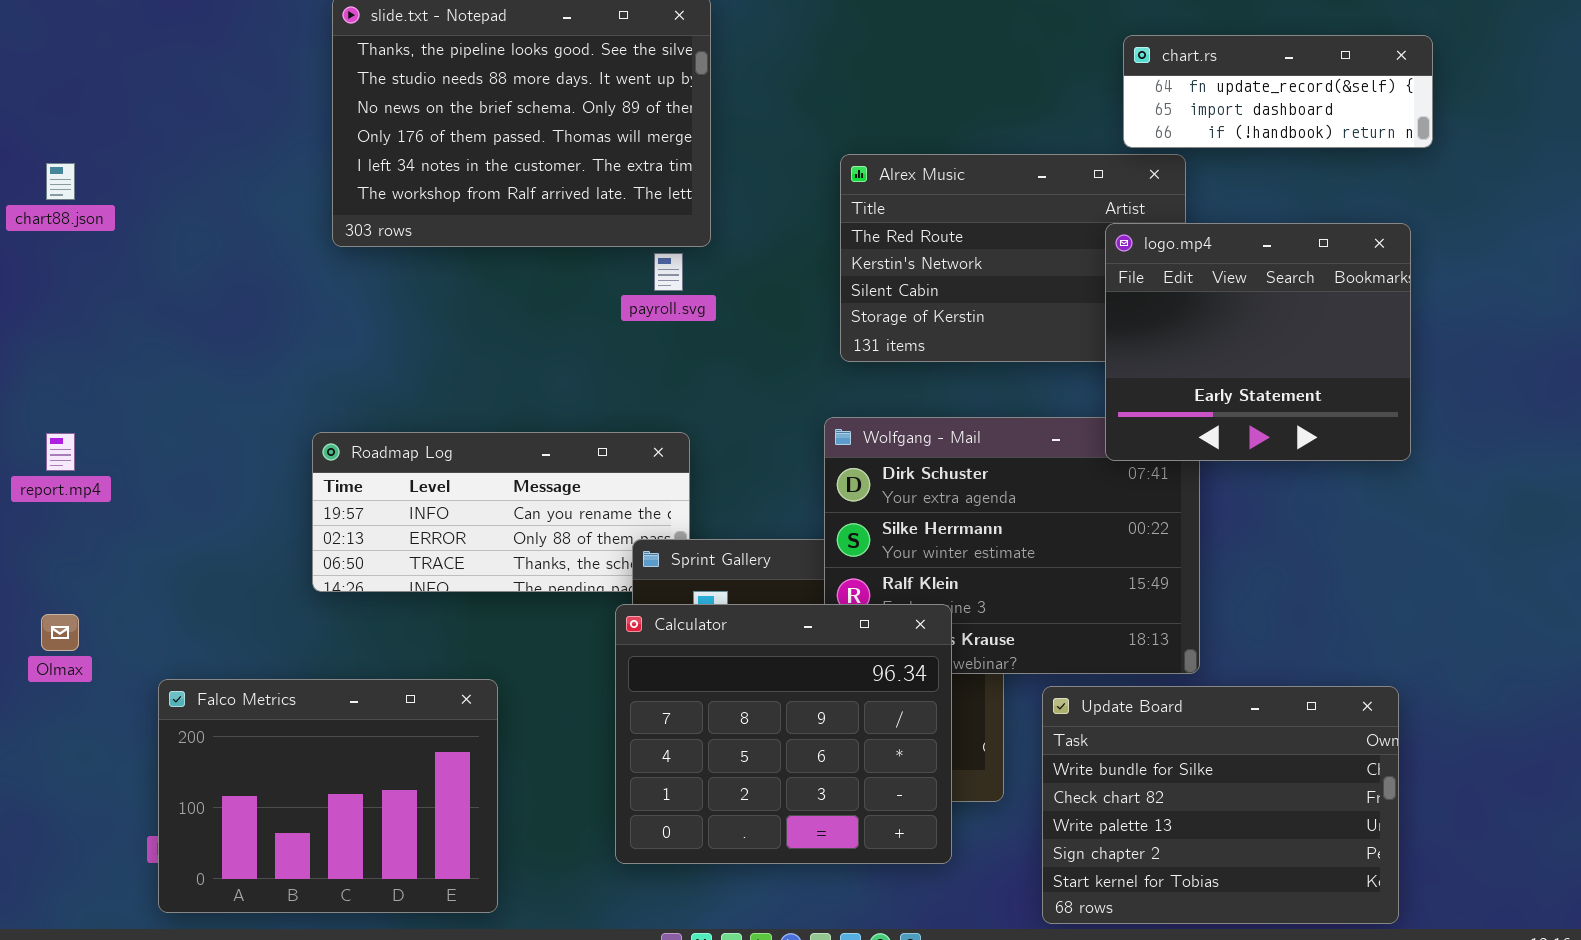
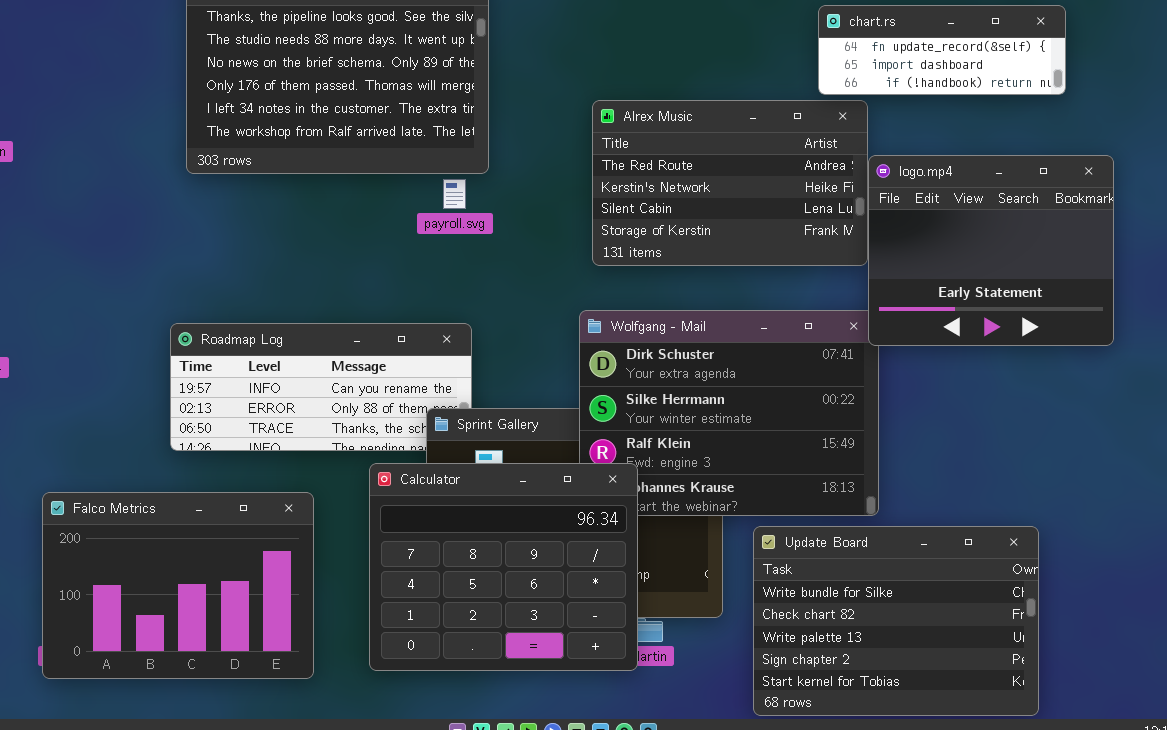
logo.mp4: [1105,223,1411,461] -> [868,155,1114,346], moved
Calculator: [615,604,952,864] -> [369,463,638,671], moved
Falco Metrics: [158,679,498,913] -> [42,492,314,679], moved

